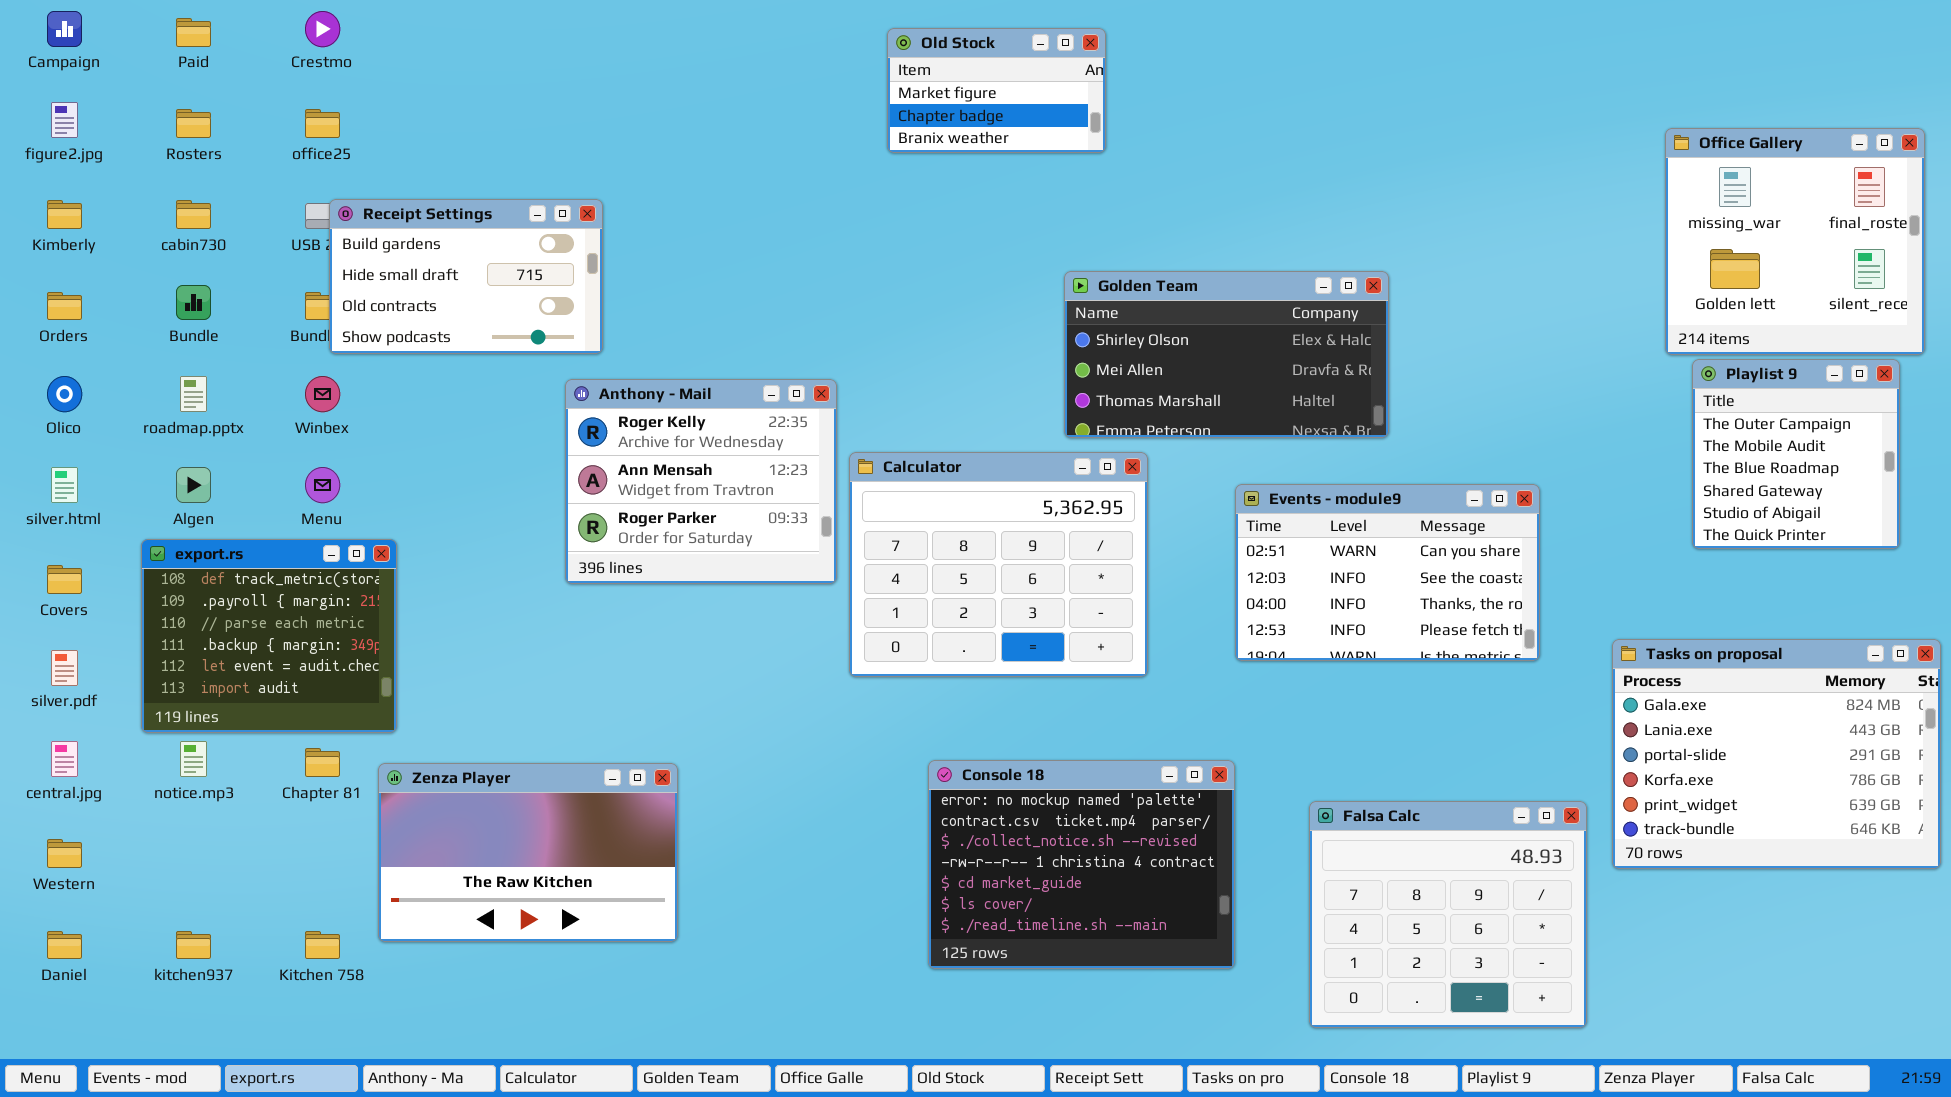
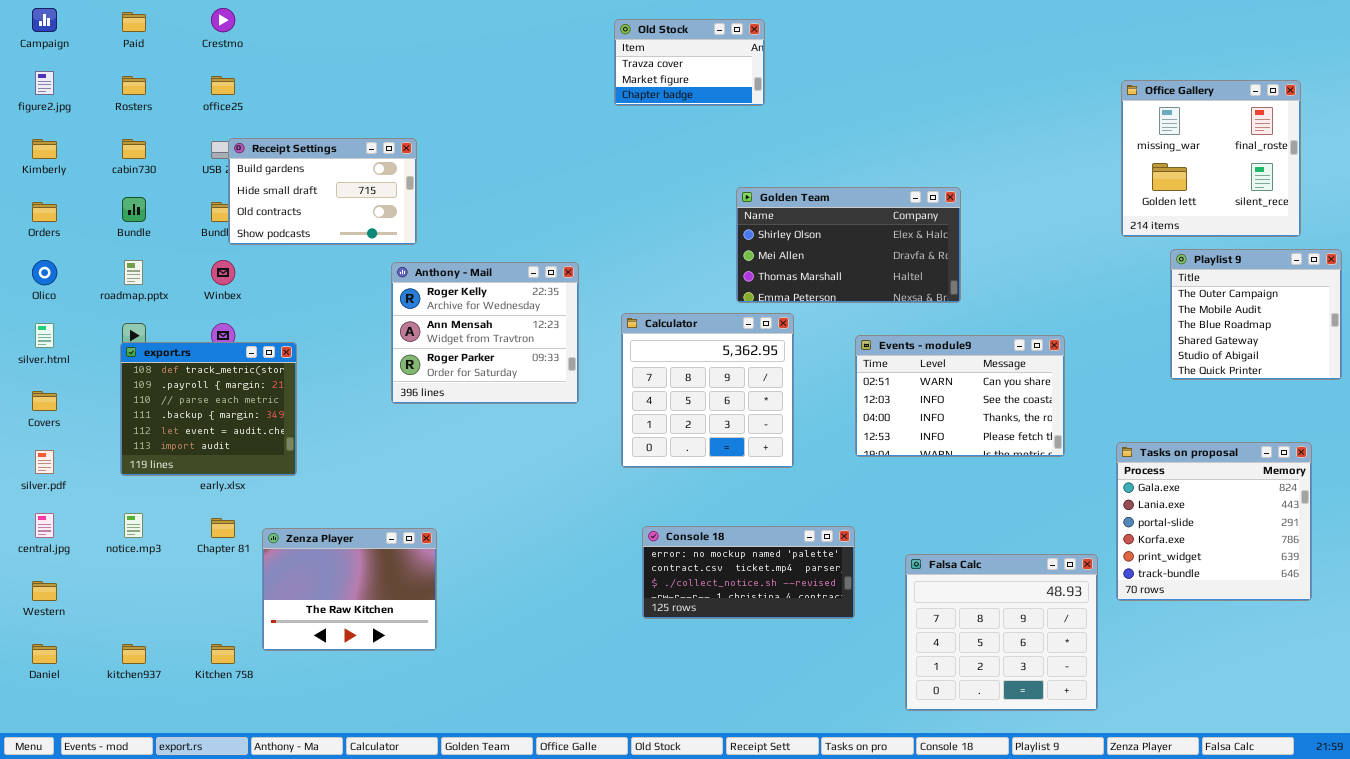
Old Stock: [887,28,1106,153] -> [614,19,765,106], scrolled up 1 row
Office Gallery: [1665,128,1925,355] -> [1121,80,1301,237], moved
Playlist 9: [1692,359,1900,549] -> [1170,249,1342,380], resized
Calculator: [849,452,1148,677] -> [621,313,794,468], resized
export.rs: [141,539,397,733] -> [120,342,297,476], moved
Tasks on proposal: [1612,639,1941,869] -> [1116,442,1312,601], resized
Console 18: [928,760,1235,969] -> [642,526,855,619], resized
Zenza Player: [378,763,678,942] -> [262,528,437,651], resized

